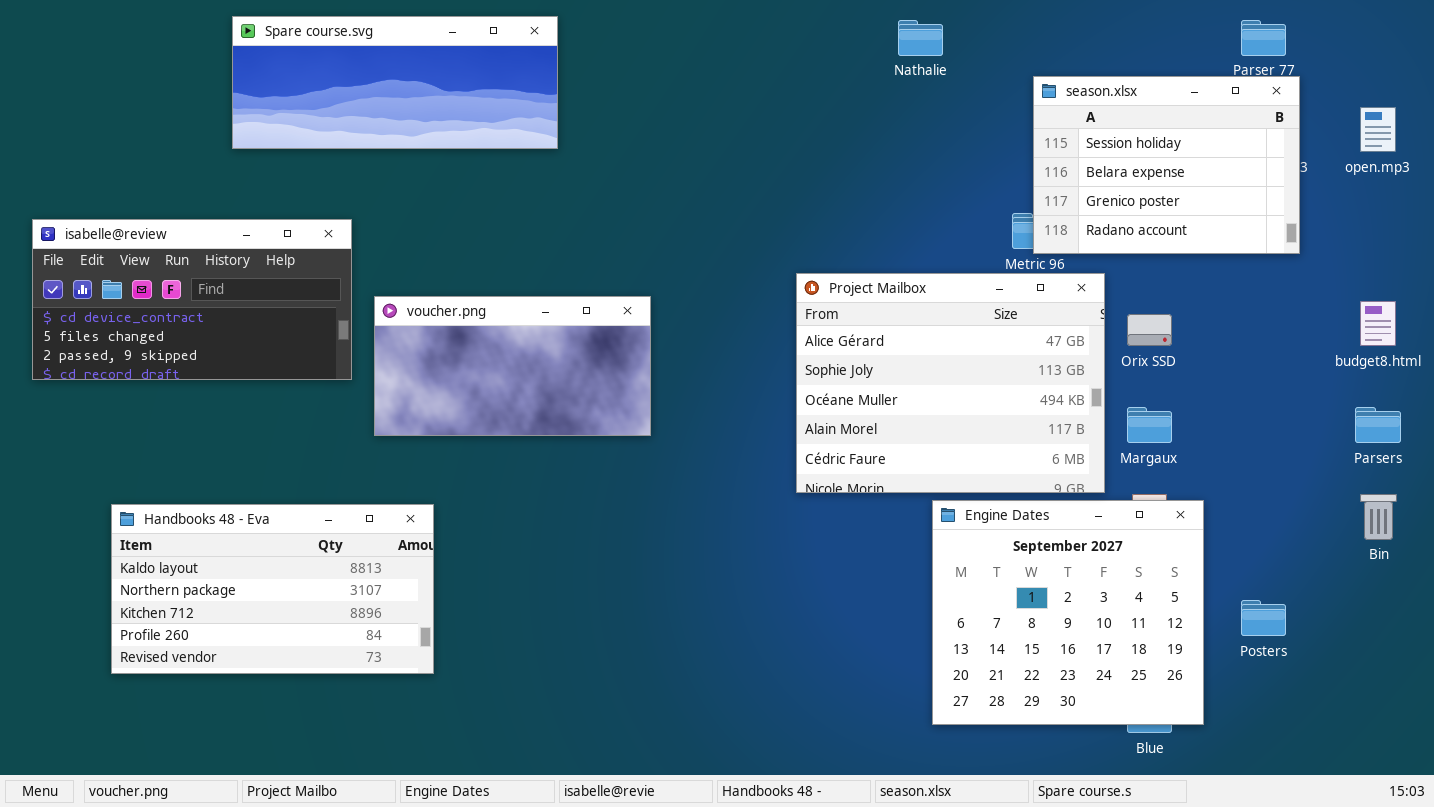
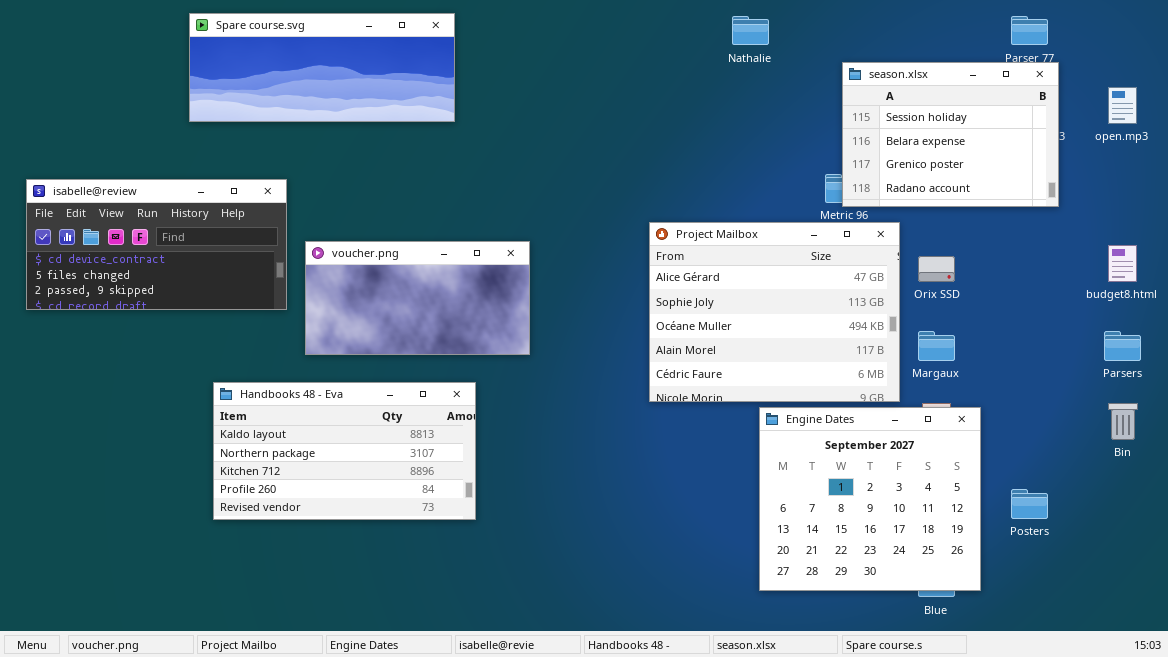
Handbooks 48 - Eva: [111,504,434,674] -> [213,382,476,520], moved

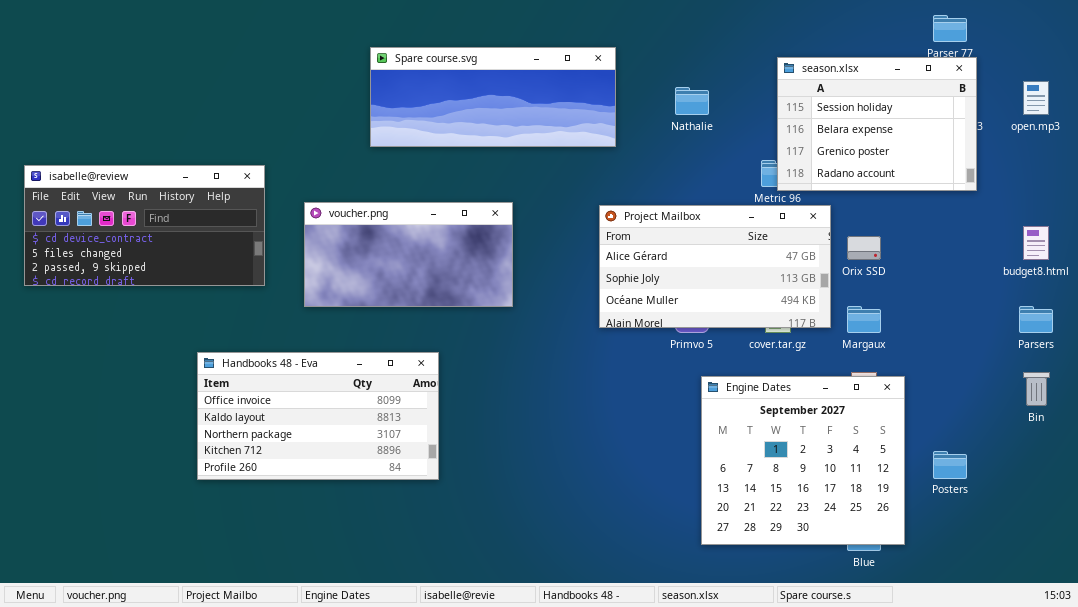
Spare course.svg: [189,13,455,122] -> [370,47,616,147], moved
Nathalie: [732,16,769,45] -> [675,87,709,115], moved
Project Mailbox: [649,222,900,402] -> [599,205,831,328], resized
voucher.png: [305,241,530,355] -> [304,202,513,307], moved
Handbooks 48 - Eva: [213,382,476,520] -> [197,352,439,480], scrolled up 1 row

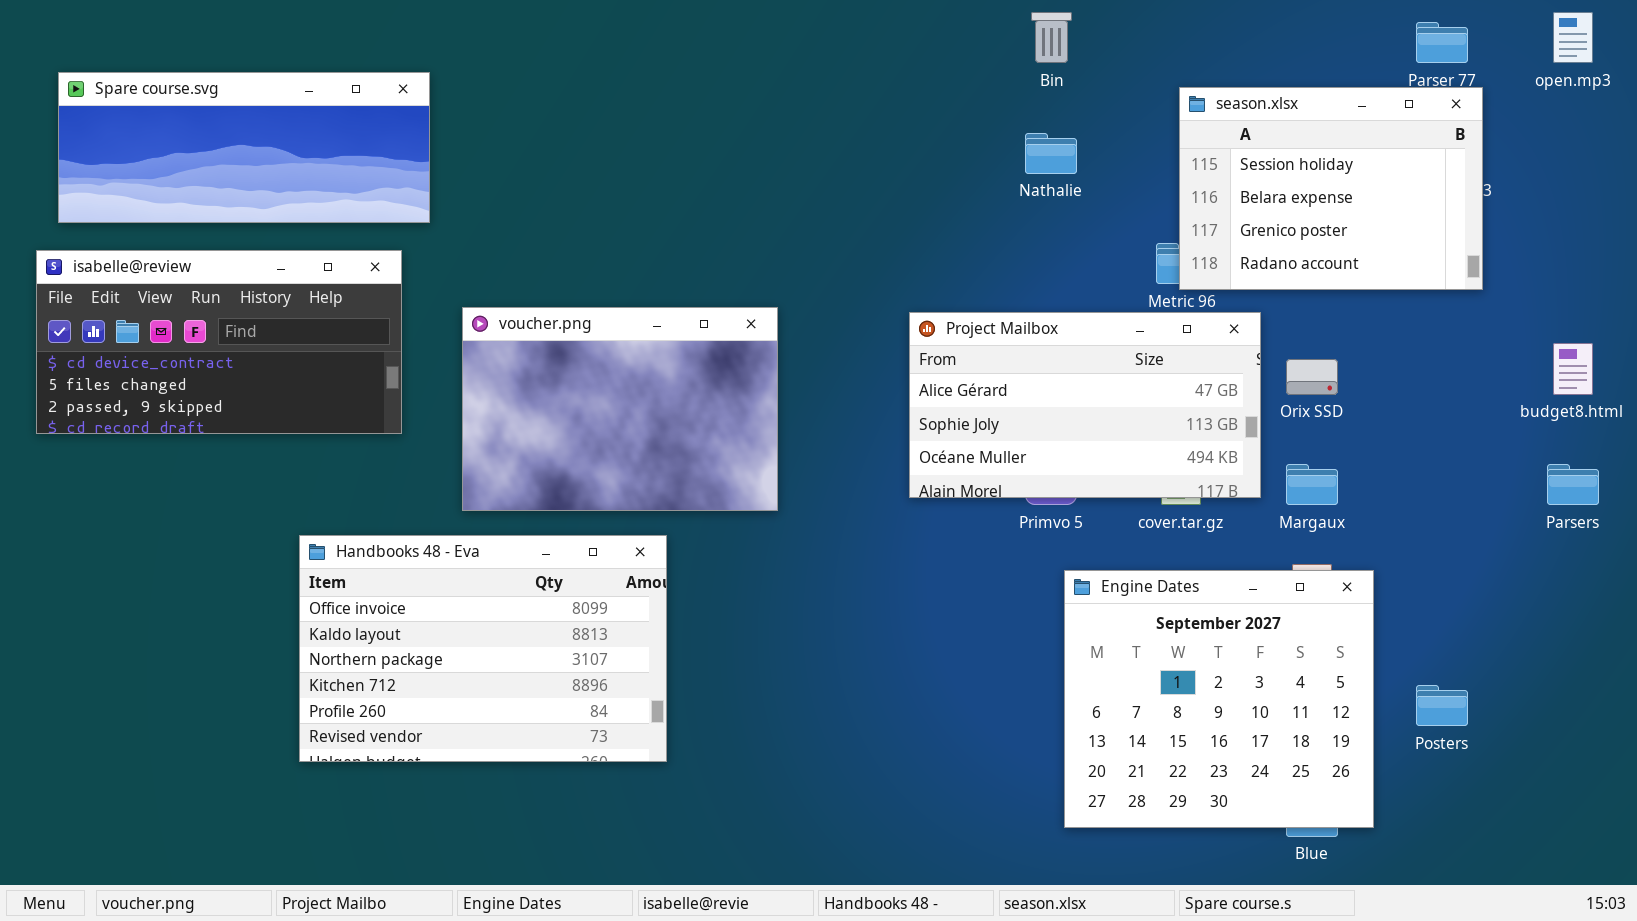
Spare course.svg: [370,47,616,147] -> [58,72,430,223], moved
open.mp3: [1023,81,1049,115] -> [1553,12,1593,63], moved
voucher.png: [304,202,513,307] -> [462,307,778,511], resized
Handbooks 48 - Eva: [197,352,439,480] -> [299,535,667,762], resized
Bin: [1023,372,1050,406] -> [1031,12,1072,63], moved

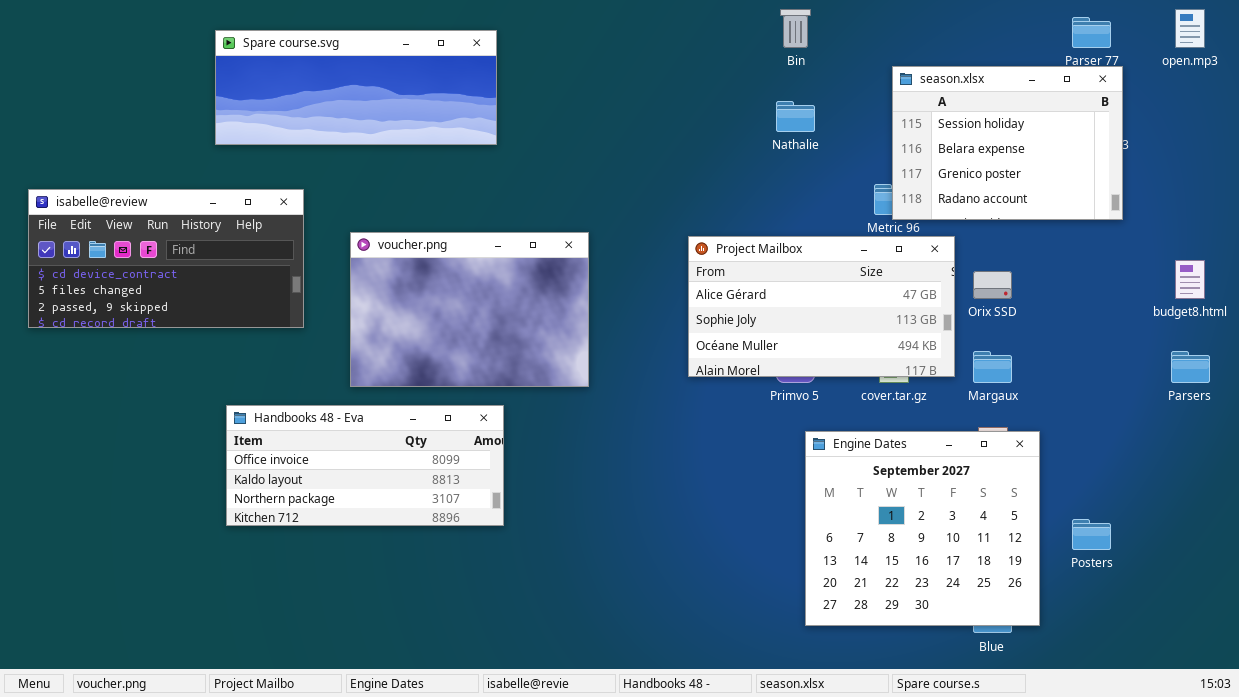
Spare course.svg: [58,72,430,223] -> [215,30,497,145], moved
Handbooks 48 - Eva: [299,535,667,762] -> [226,405,504,526], resized

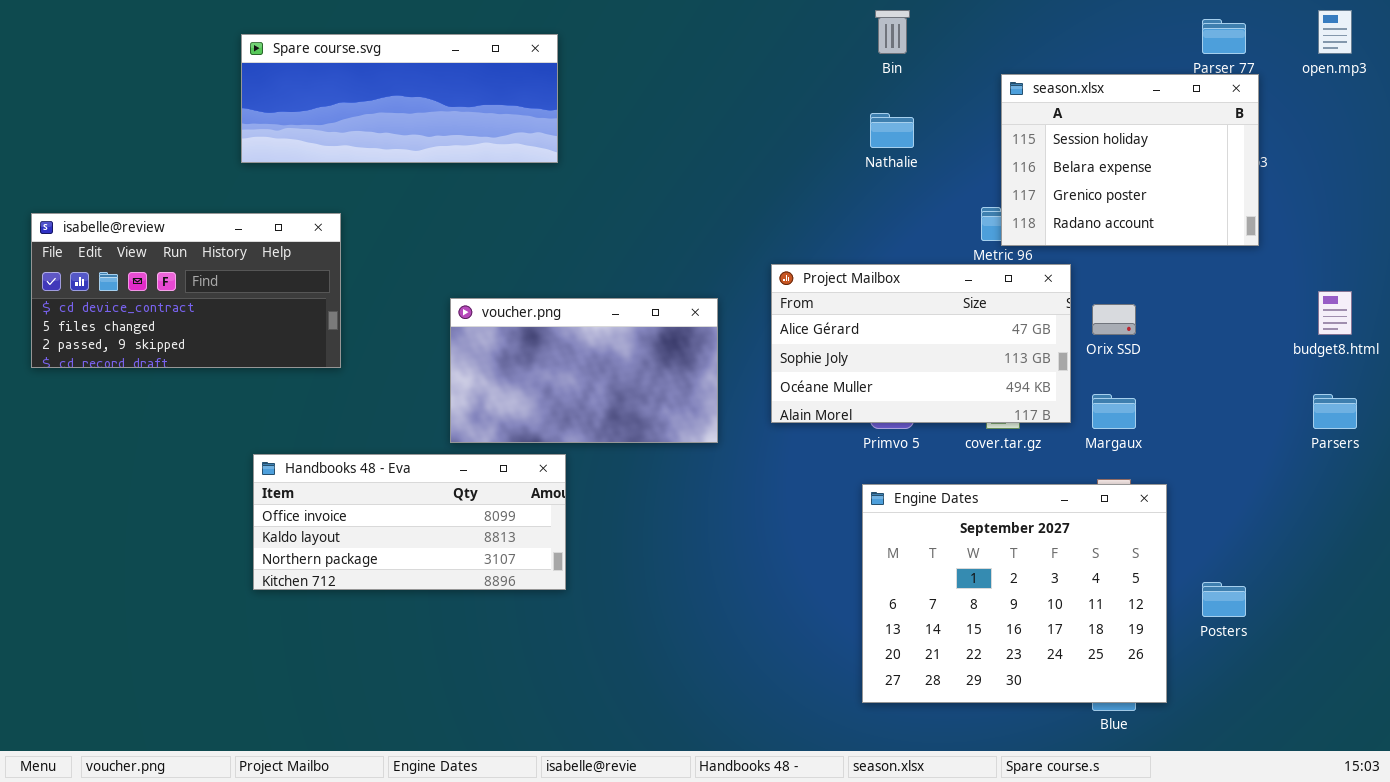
voucher.png: [350,232,589,387] -> [450,298,718,443], moved, resized
Engine Dates: [805,431,1040,626] -> [862,484,1167,703], resized

